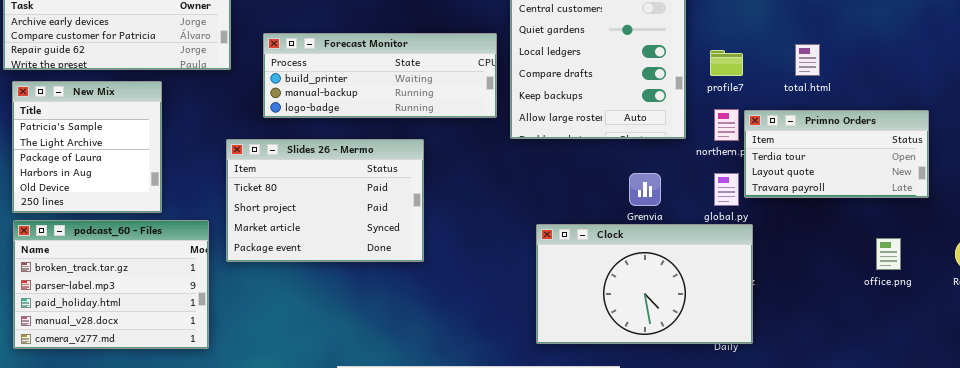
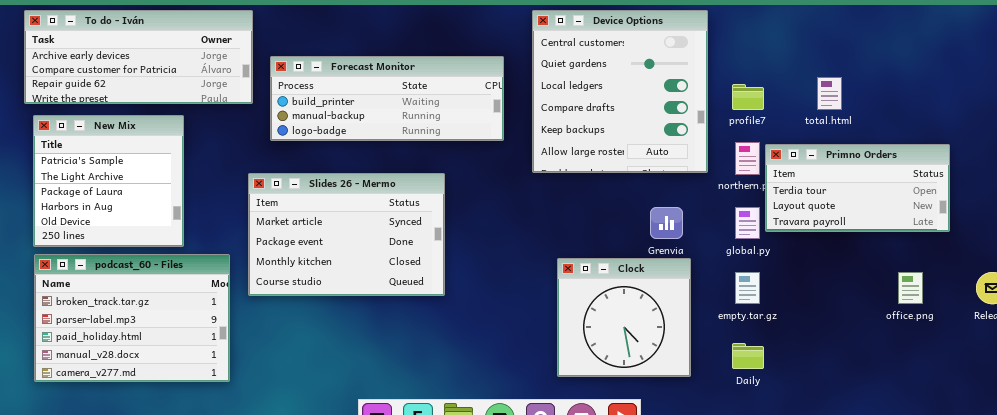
Forecast Monitor: [263,33,497,118] -> [270,56,504,141], moved
Slides 26 - Mermo: [226,139,424,262] -> [248,173,445,296], scrolled down 2 rows
Clock: [536,224,753,344] -> [557,258,691,377], resized

